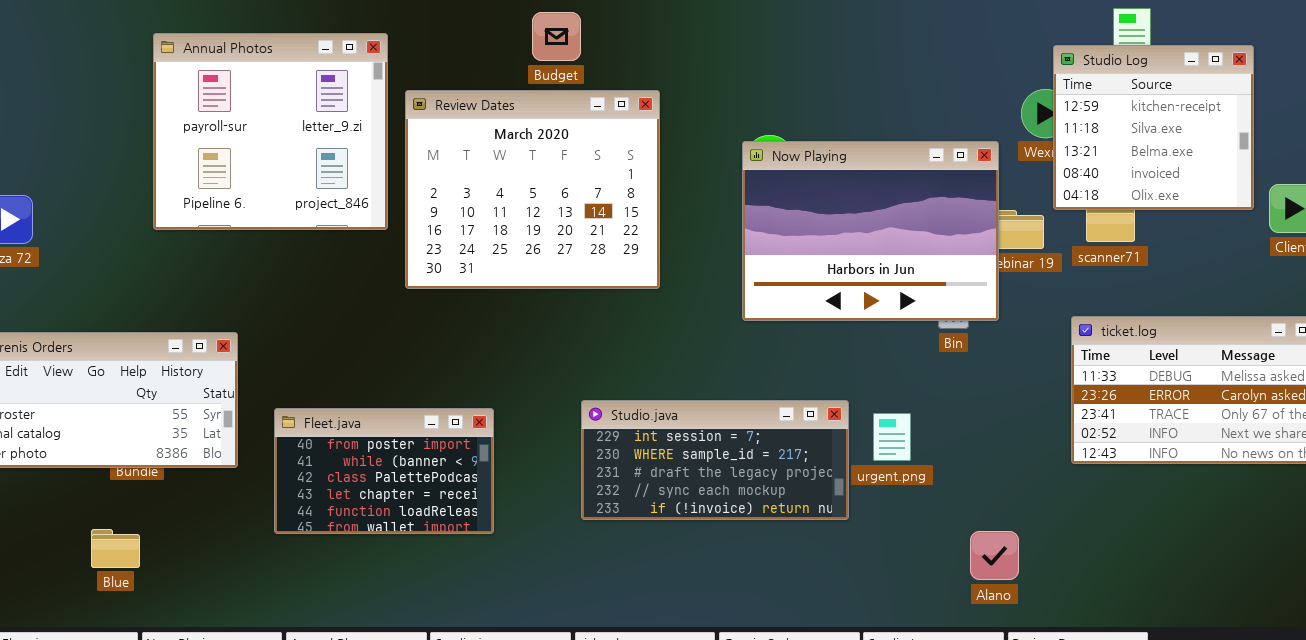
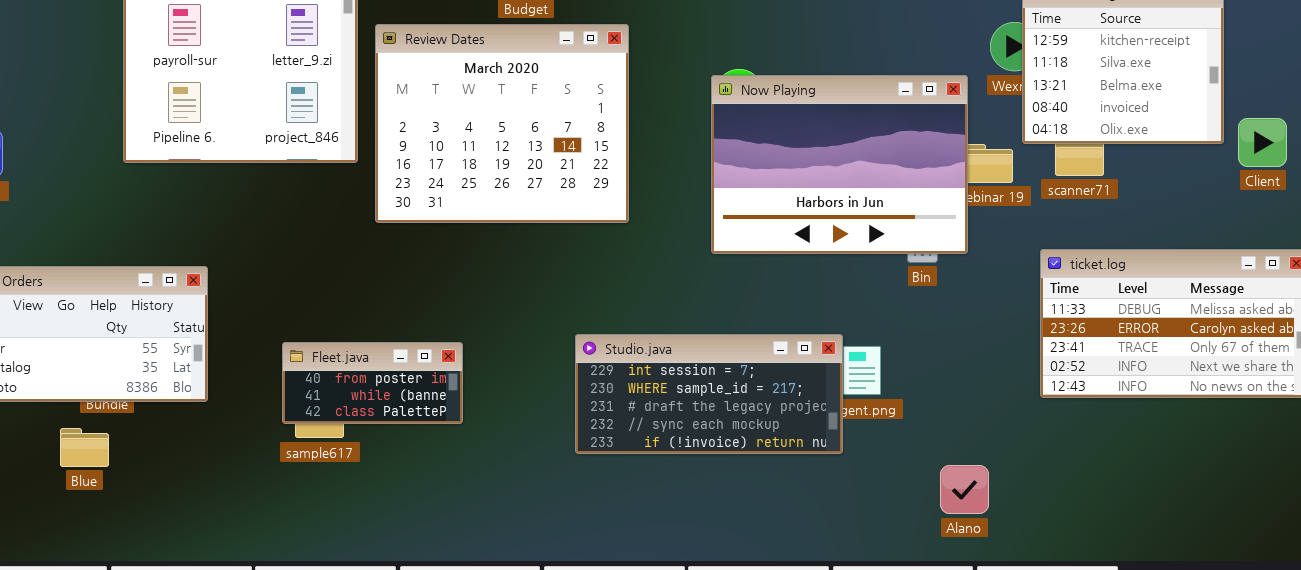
Studio.java: [581,400,849,520] -> [575,334,843,454], moved
Fleet.java: [274,408,494,534] -> [282,342,463,424], resized
Blue: [91,529,140,568] -> [60,428,109,467], moved

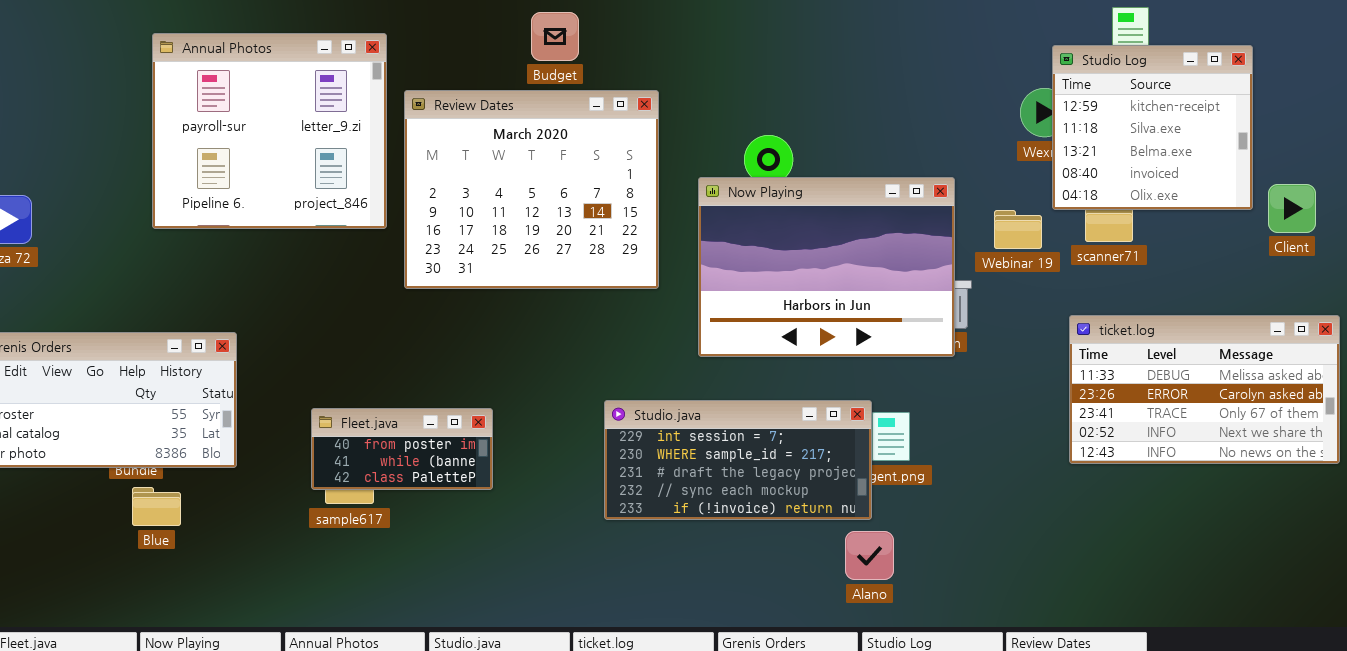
Now Playing: [711,75,968,254] -> [698,177,955,357], moved
Blue: [60,428,109,467] -> [132,487,181,526], moved
Alano: [940,465,989,514] -> [845,531,894,580], moved

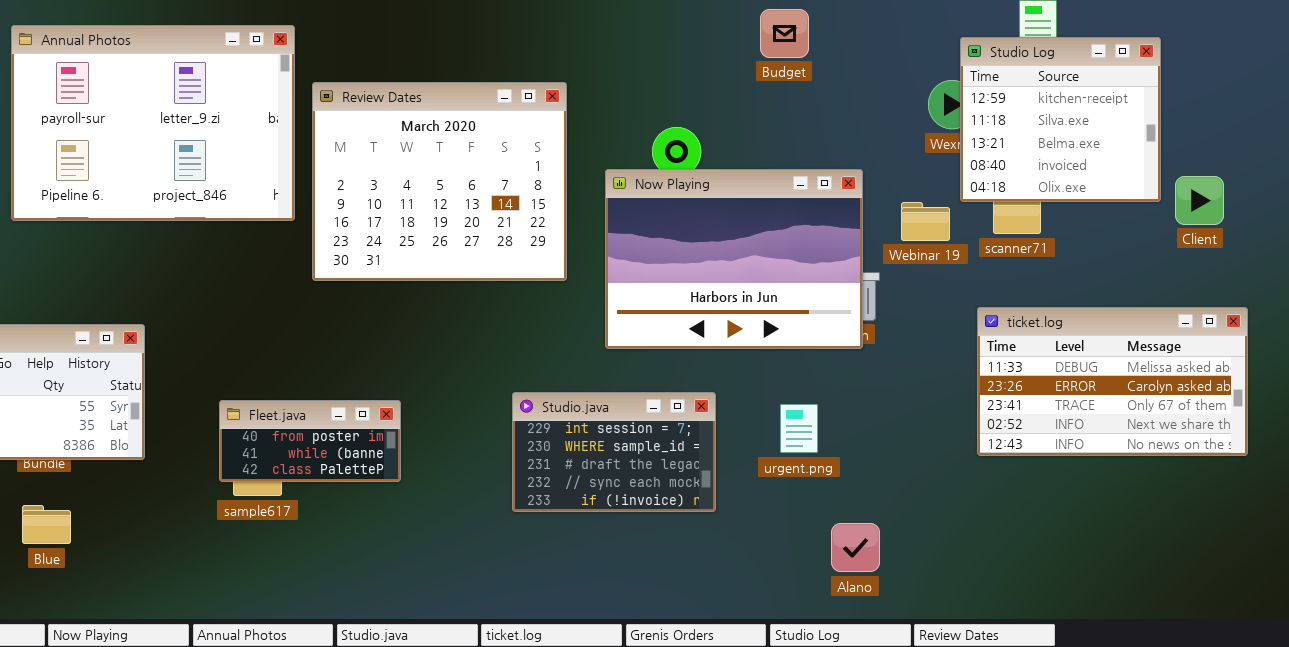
Budget: [531,12,579,61] -> [760,9,809,58], moved
Annual Photos: [152,33,387,229] -> [11,25,295,221], resized
Studio.java: [604,400,872,520] -> [512,392,716,512], resized
Blue: [132,487,181,526] -> [22,505,71,544], moved
Alano: [845,531,894,580] -> [831,523,880,572], moved

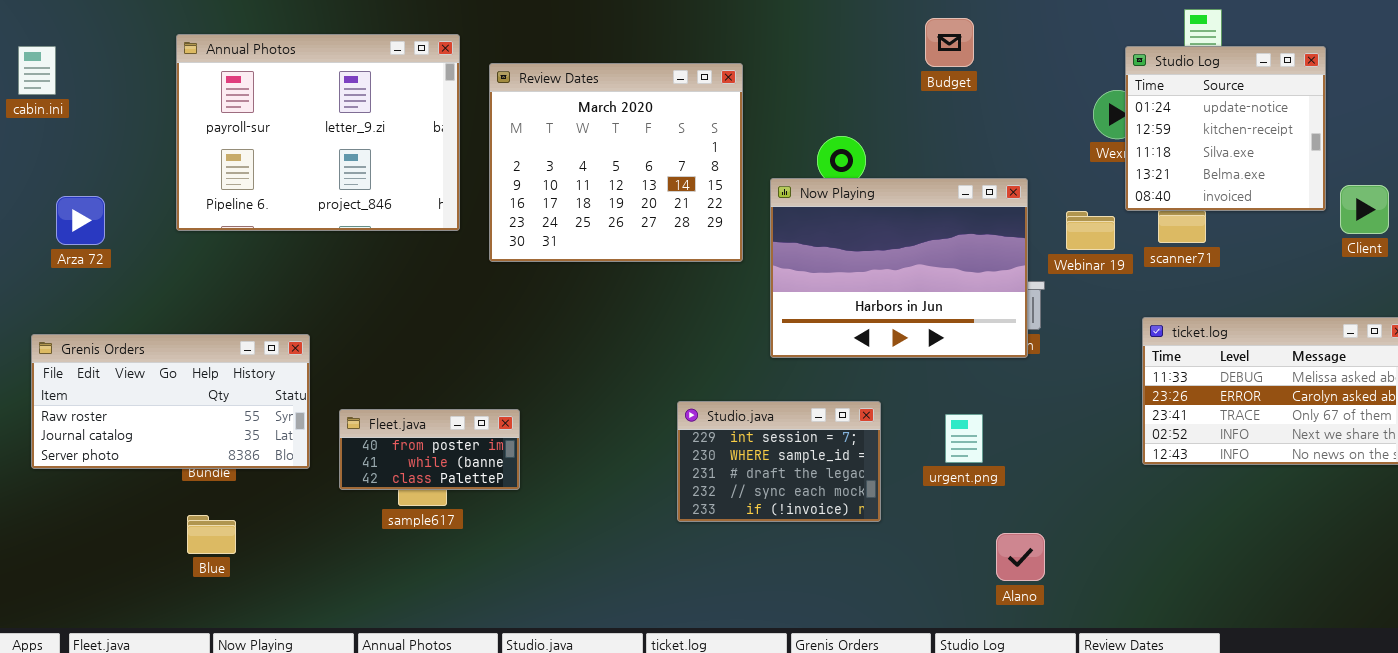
Studio Log: [960,37,1161,202] -> [1125,46,1326,211], scrolled up 1 row
Review Dates: [312,82,567,281] -> [489,63,743,262], moved
Fleet.java: [219,400,401,482] -> [339,409,520,490], moved

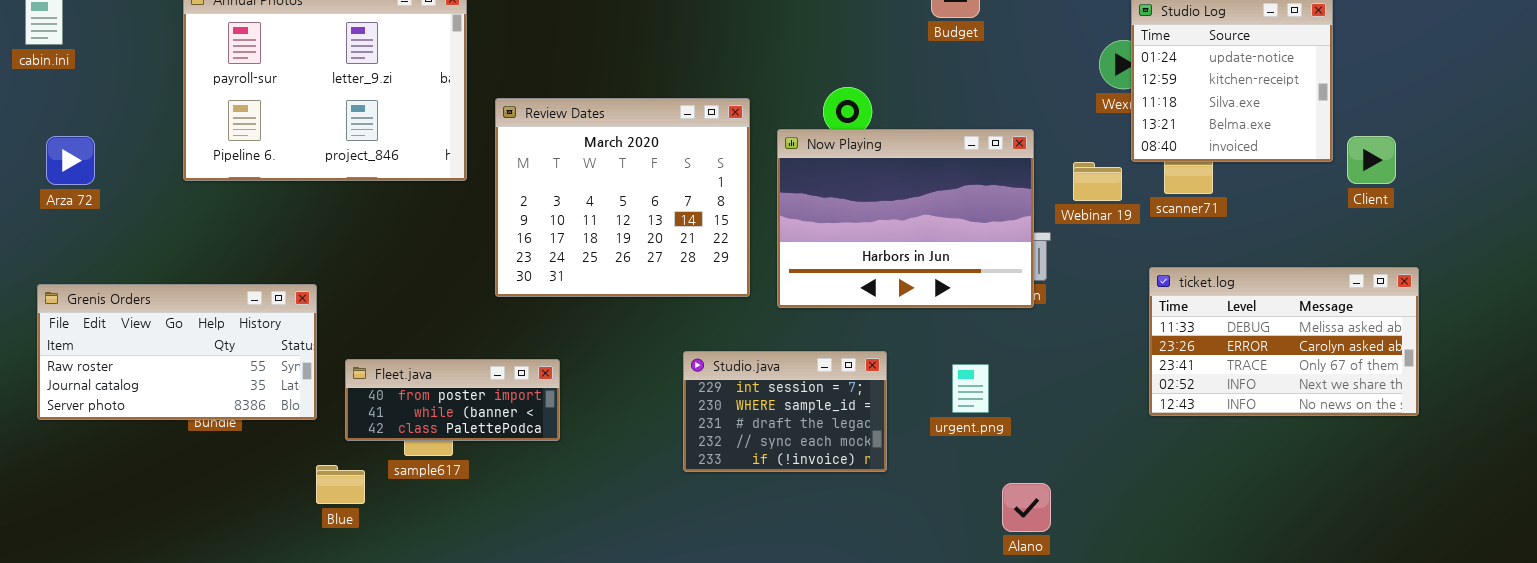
Review Dates: [489,63,743,262] -> [495,98,750,297], moved
Arza 72: [56,196,105,245] -> [46,136,95,185], moved
Fleet.java: [339,409,520,490] -> [345,359,560,441], resized
Blue: [187,515,236,554] -> [316,465,365,504], moved

